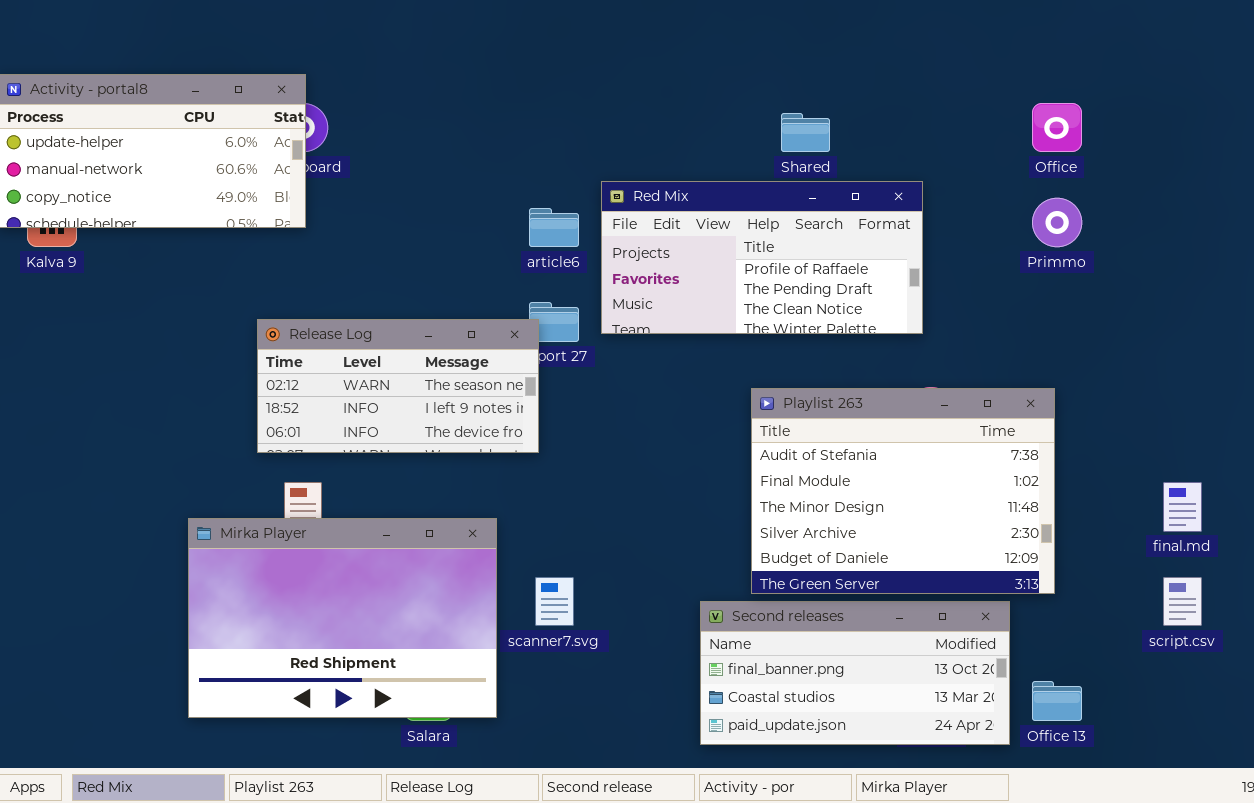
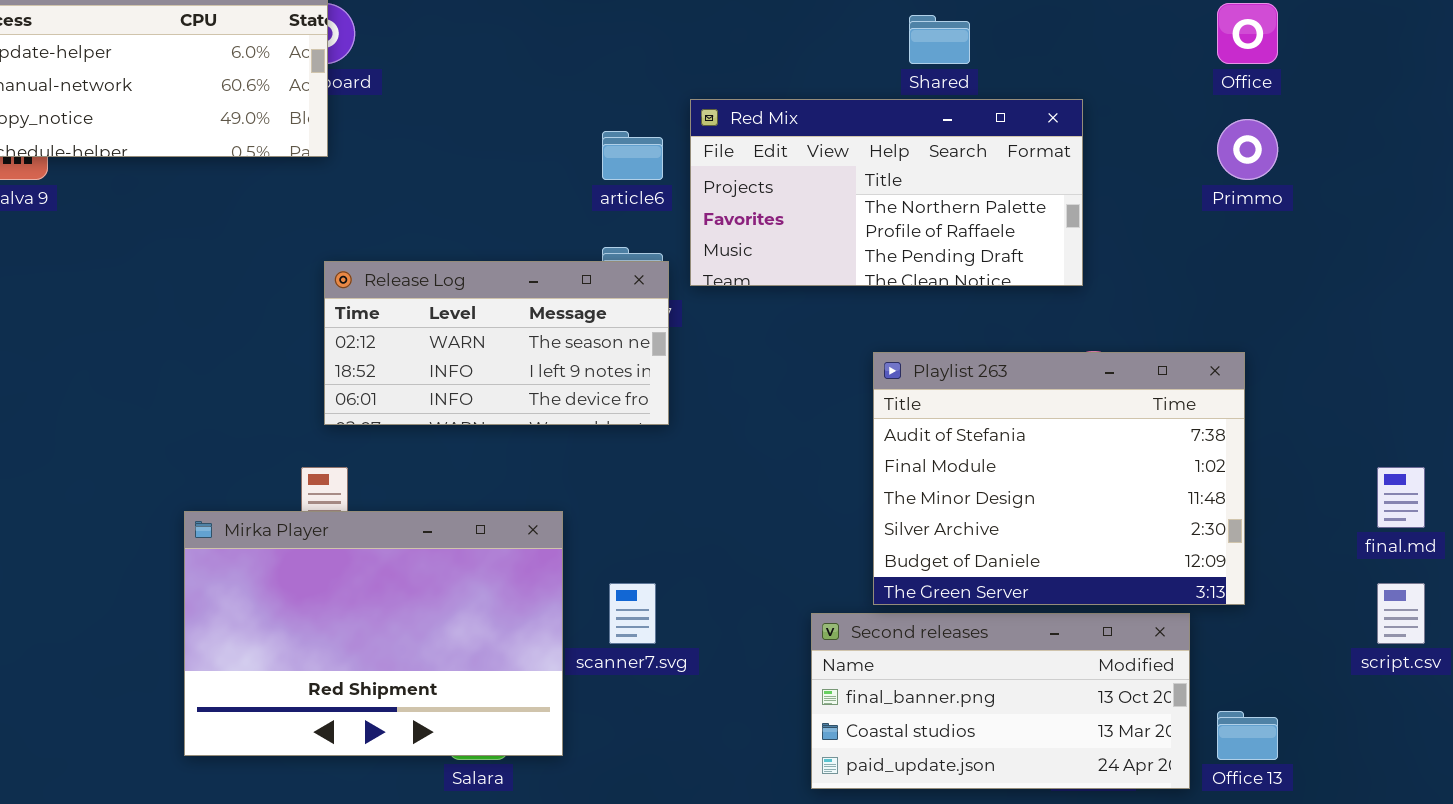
Red Mix: [601,181,923,334] -> [690,99,1083,286], scrolled up 1 row
Release Log: [257,319,539,453] -> [324,261,669,425], moved

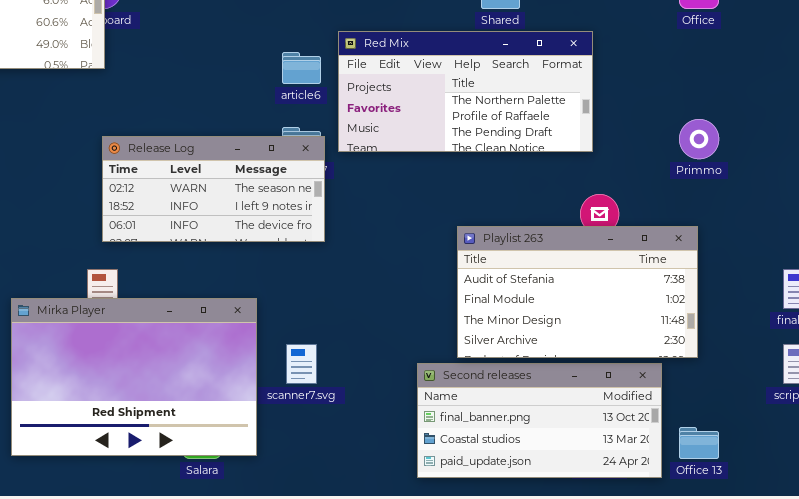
Primmo: [1217,119,1278,180] -> [679,119,719,159], moved
Playlist 263: [873,352,1245,605] -> [457,226,698,358], resized

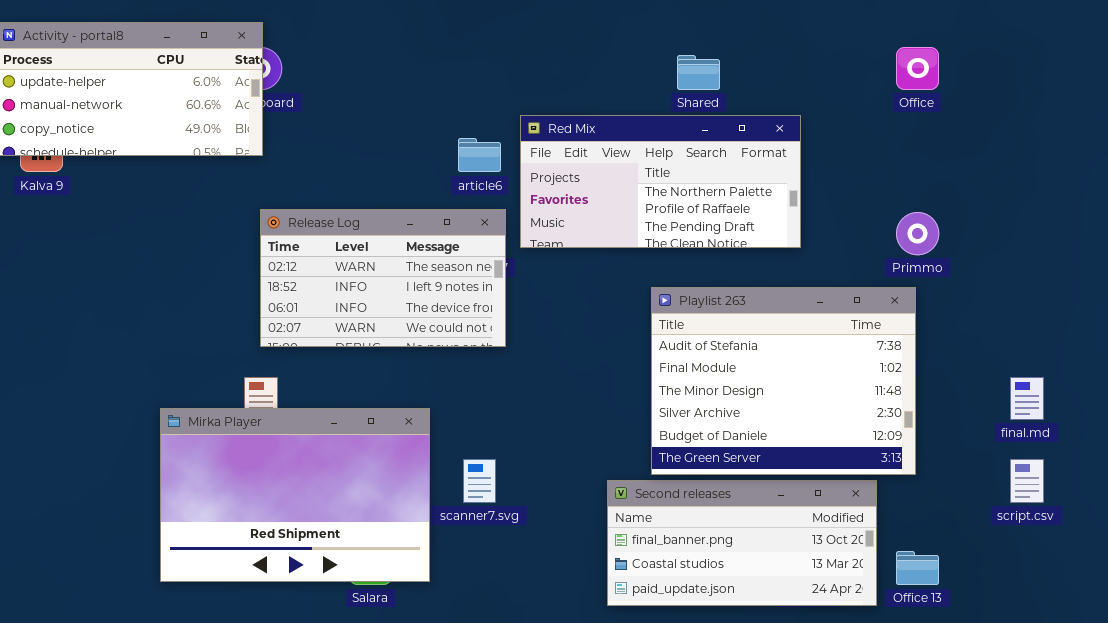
Release Log: [102,136,325,242] -> [260,209,506,347], resized
Playlist 263: [457,226,698,358] -> [651,287,916,475], resized

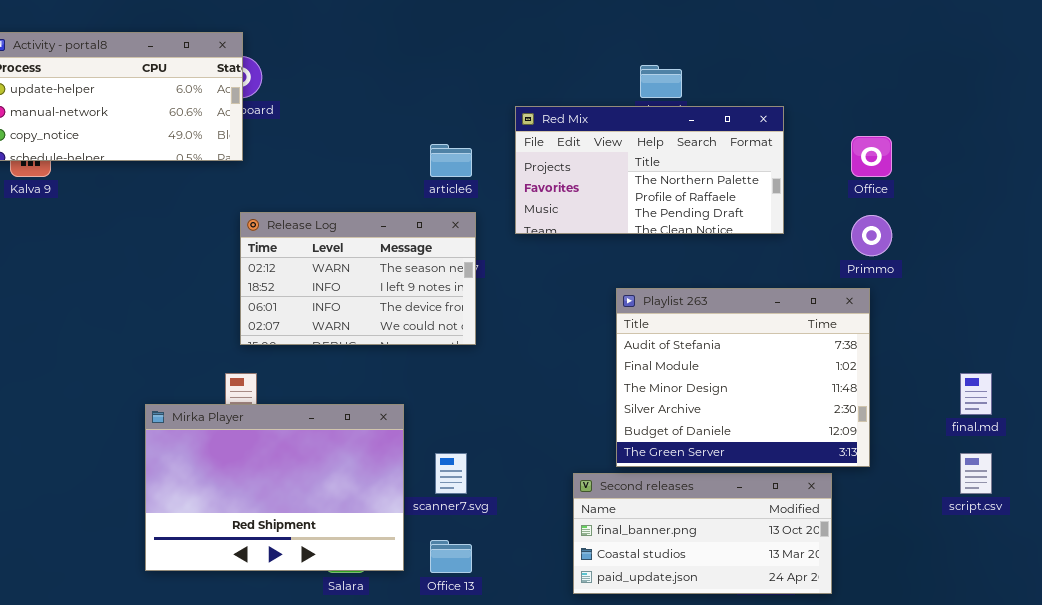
Office: [896,47,939,90] -> [851,136,892,177], moved
Red Mix: [520,115,801,248] -> [515,106,784,234], moved
Office 13: [896,551,939,585] -> [430,540,472,573], moved

